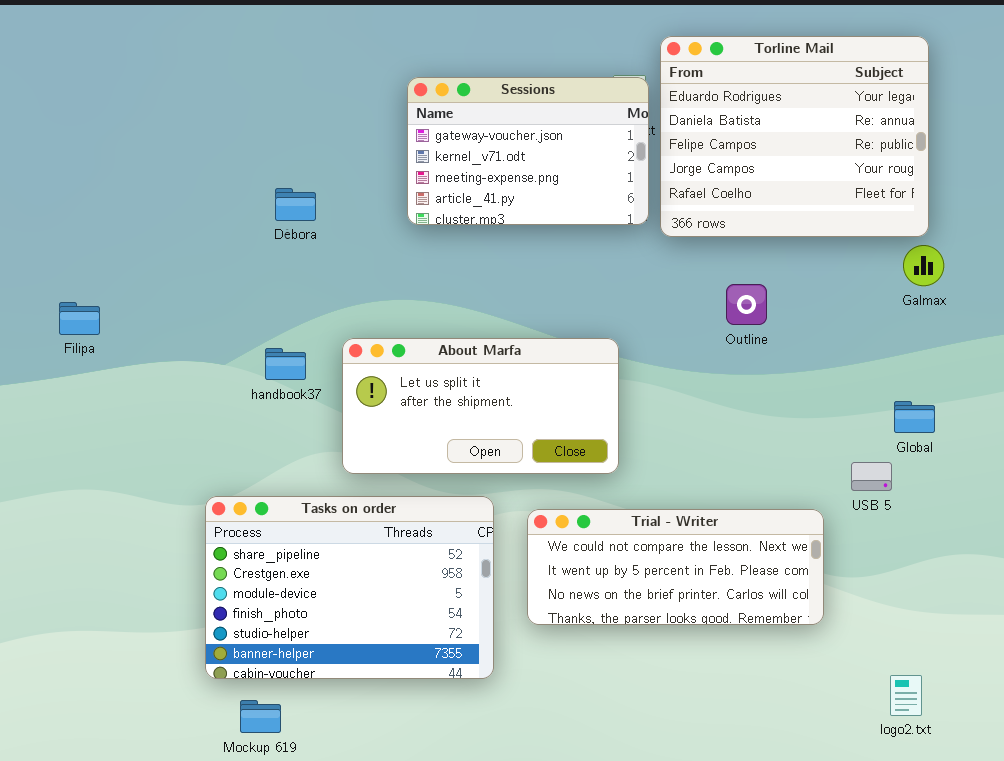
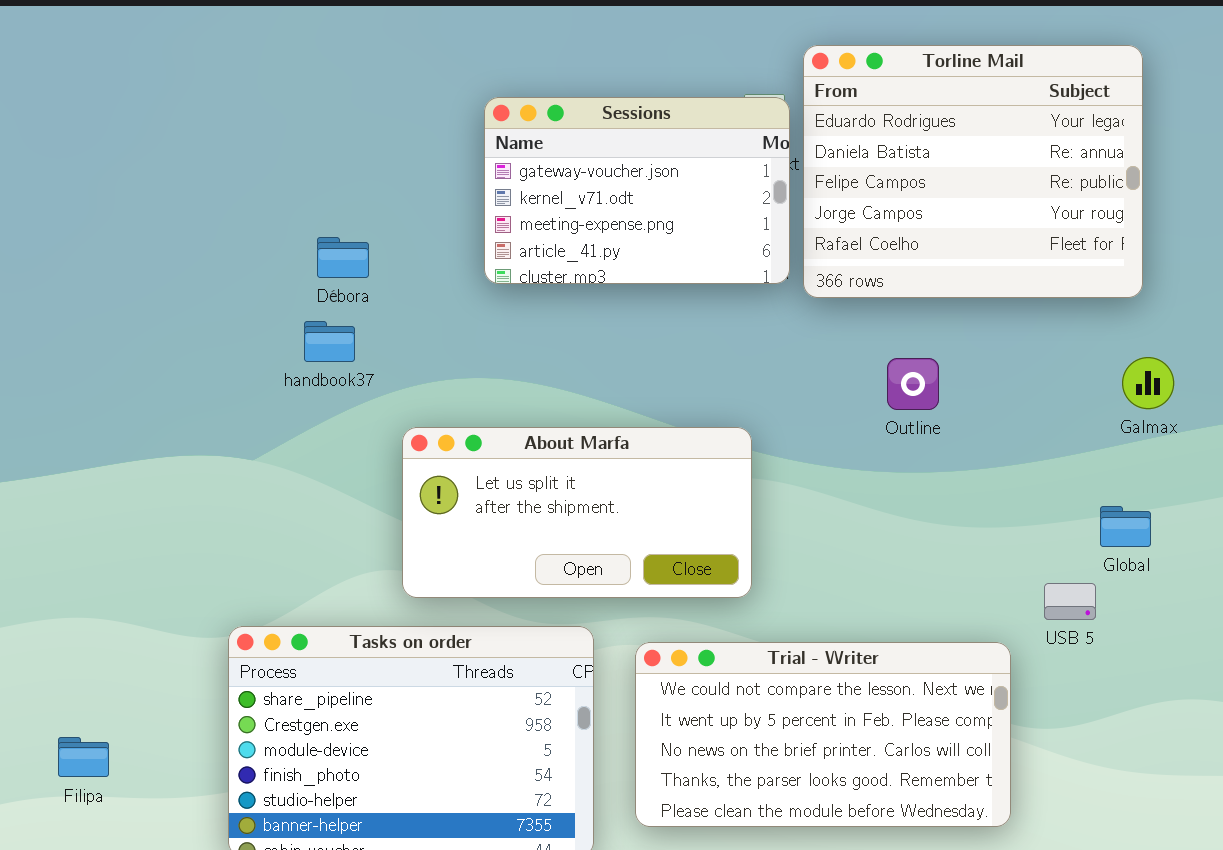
Galmax: [903,245,944,286] -> [1122,357,1174,409], moved
Filipa: [59,302,100,335] -> [58,737,109,777], moved
handbook37: [265,348,306,380] -> [304,321,355,362], moved
Trial - Writer: [527,509,824,625] -> [635,642,1011,827], resized

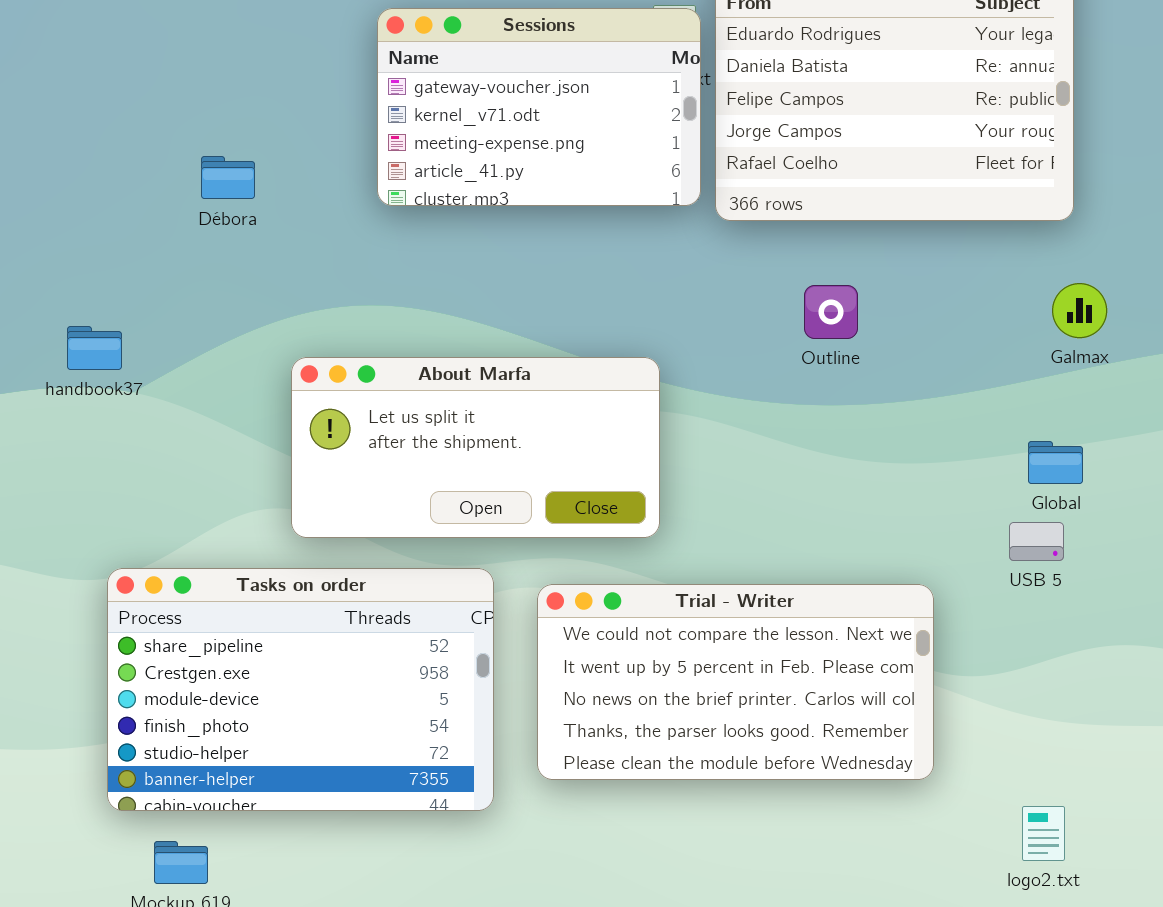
handbook37: [304,321,355,362] -> [67,326,122,370], moved
USB 5: [1044,583,1096,620] -> [1009,522,1064,561], moved

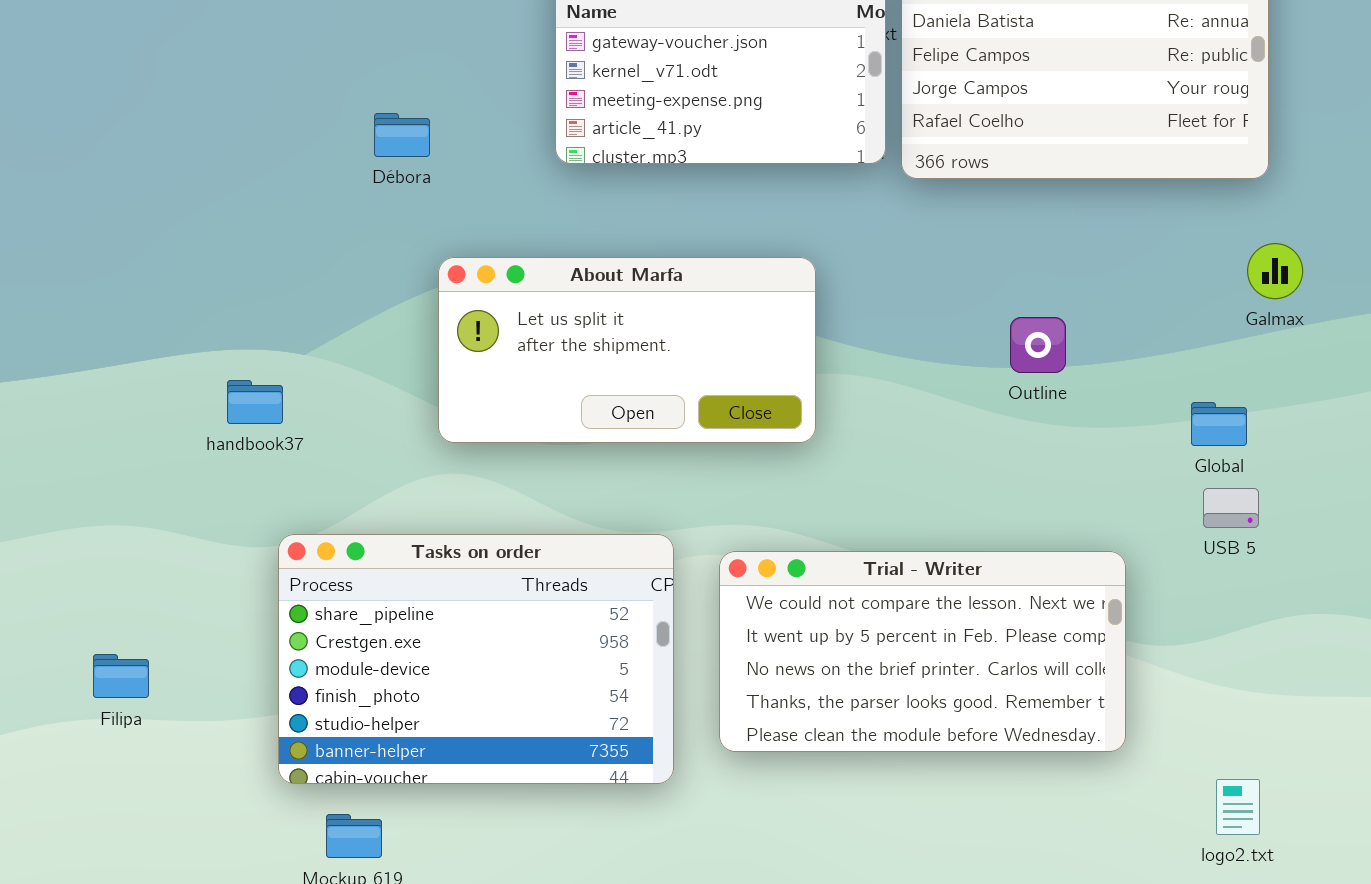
Outline: [804,285,858,339] -> [1010,317,1066,373], moved
handbook37: [67,326,122,370] -> [227,380,283,424], moved
About Marfa: [291,357,660,538] -> [438,257,816,443], moved
Global: [1028,441,1083,484] -> [1191,402,1247,446], moved

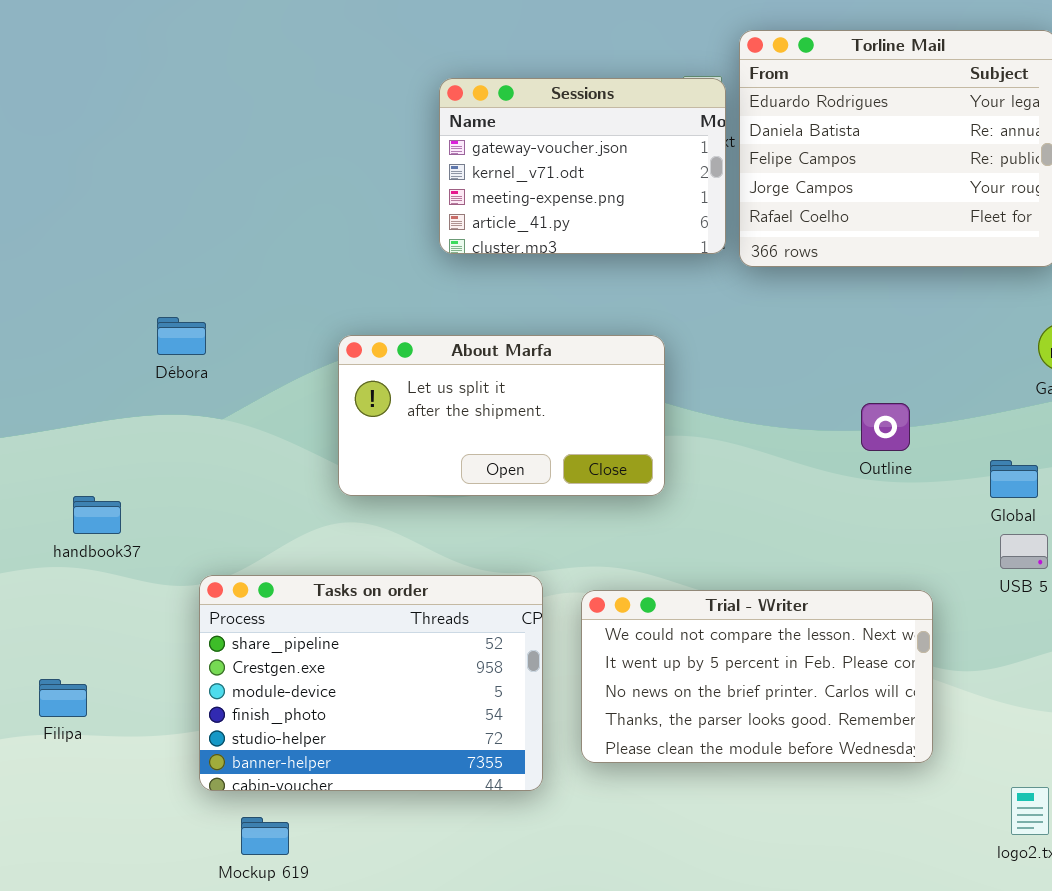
Débora: [374,113,430,157] -> [157,317,206,355], moved
Outline: [1010,317,1066,373] -> [861,403,910,451], moved
handbook37: [227,380,283,424] -> [73,496,121,534], moved

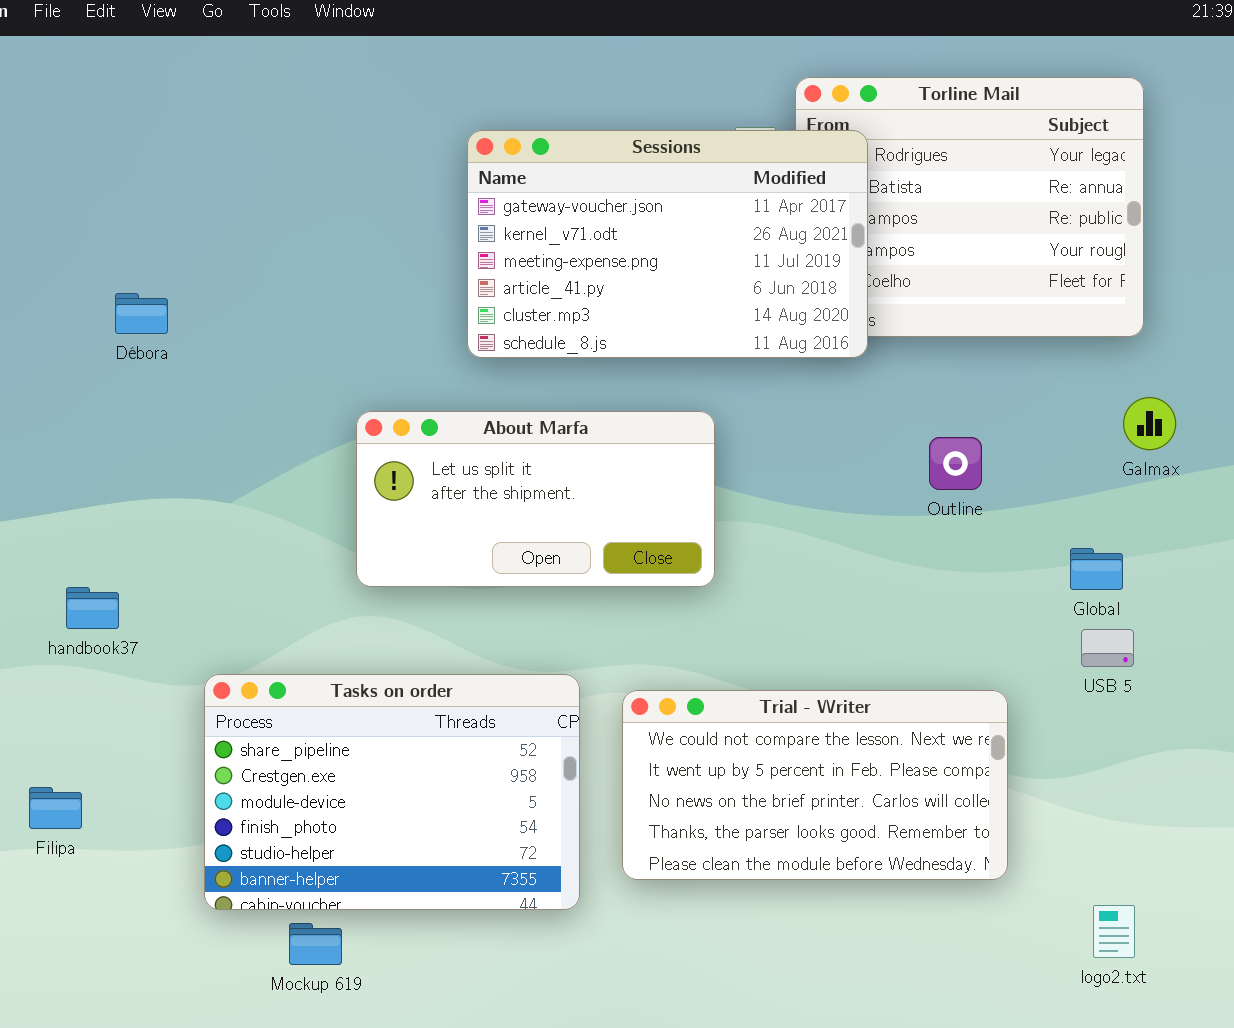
Sessions: [439,78,726,254] -> [467,130,868,358], resized
Débora: [157,317,206,355] -> [115,293,168,334], moved
Outline: [861,403,910,451] -> [929,437,982,490], moved
Mockup 619: [241,817,289,855] -> [289,923,342,965], moved

